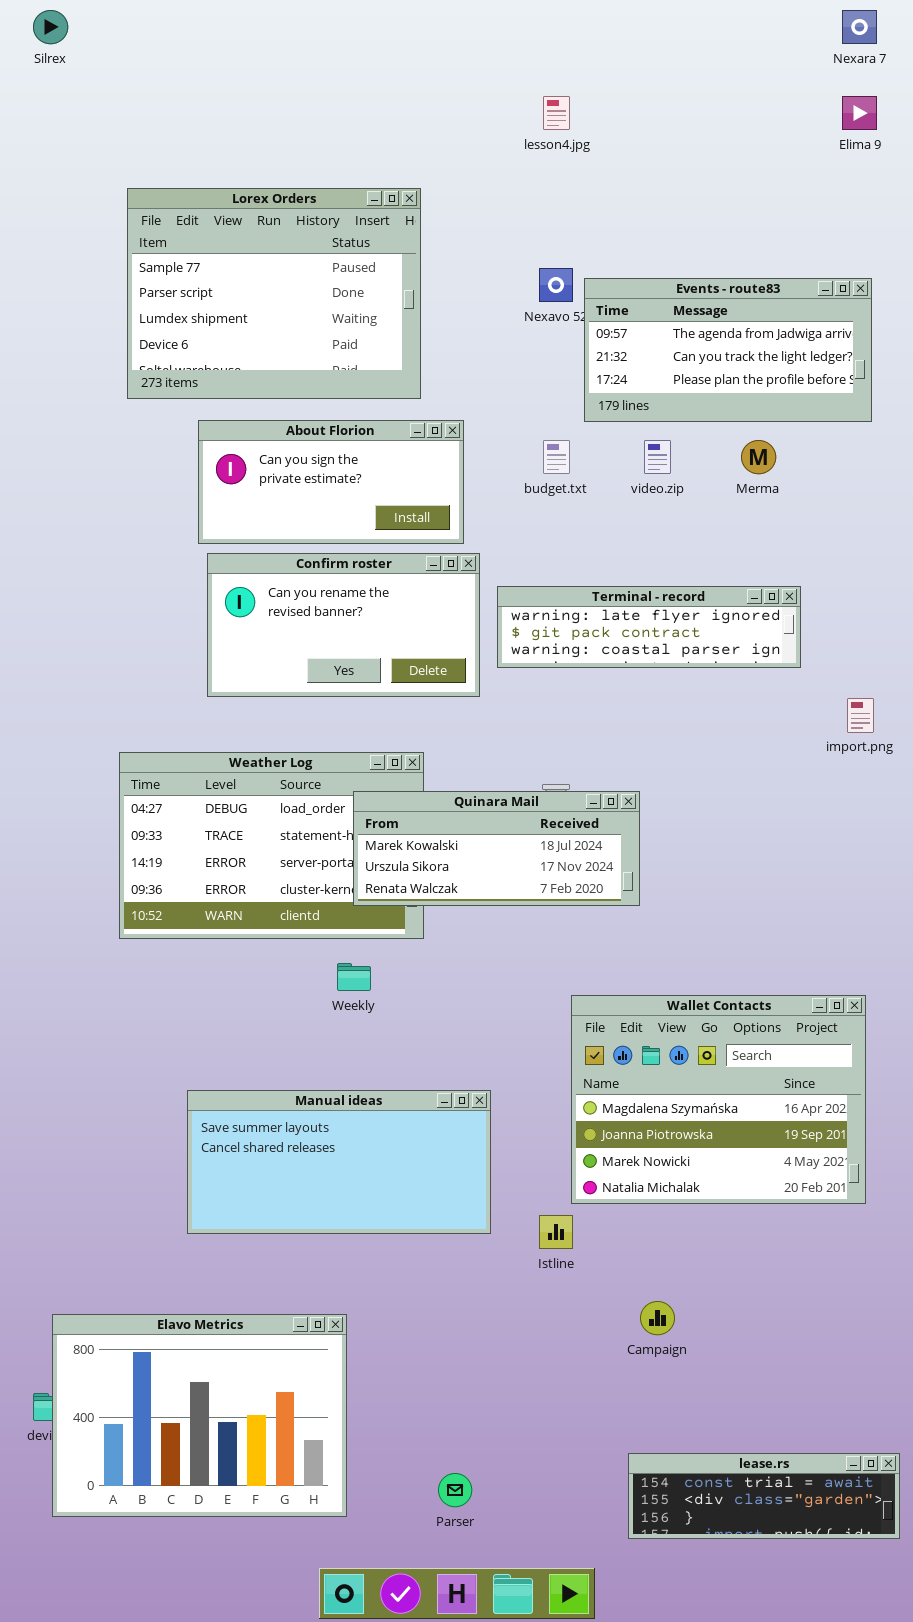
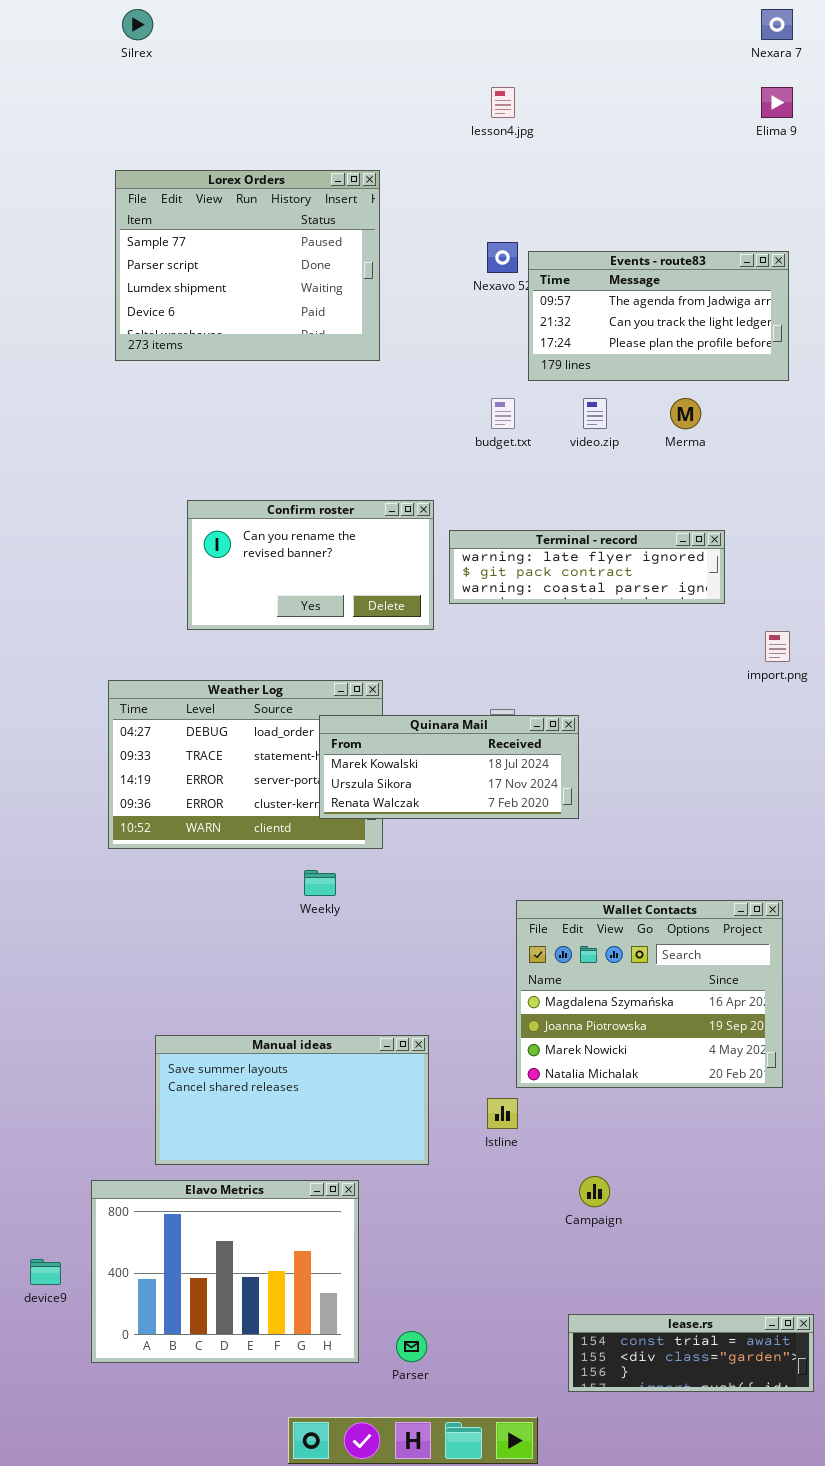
Silrex: [33,10,68,44] -> [122,9,153,40], moved
About Florion: [198,420,464,544] -> none, closed
Manual ideas: [187,1090,491,1234] -> [155,1035,429,1165], moved
Elavo Metrics: [52,1314,347,1517] -> [91,1180,359,1363], moved

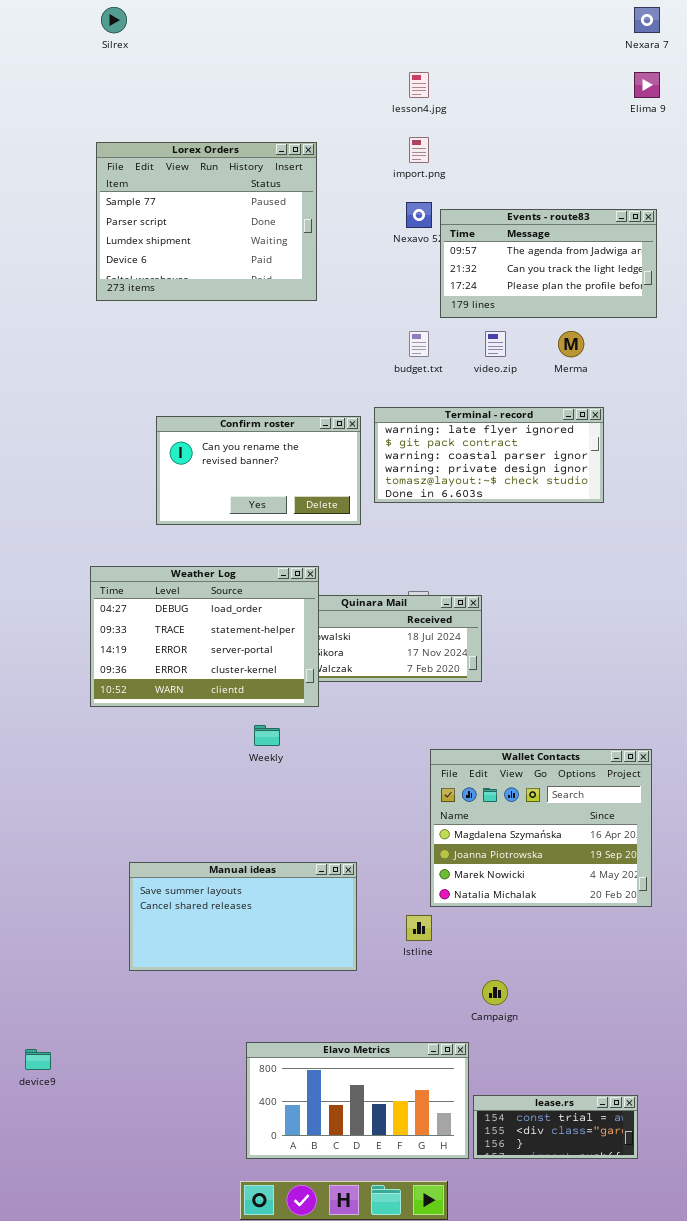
Terminal - record: [449,530,725,604] -> [374,407,604,503], resized
import.png: [765,631,790,662] -> [409,137,429,163], moved
Weather Log: [108,680,383,849] -> [90,566,319,707], raised
Elavo Metrics: [91,1180,359,1363] -> [246,1042,469,1159], moved, resized
lease.rs: [568,1314,814,1392] -> [473,1095,638,1159], resized

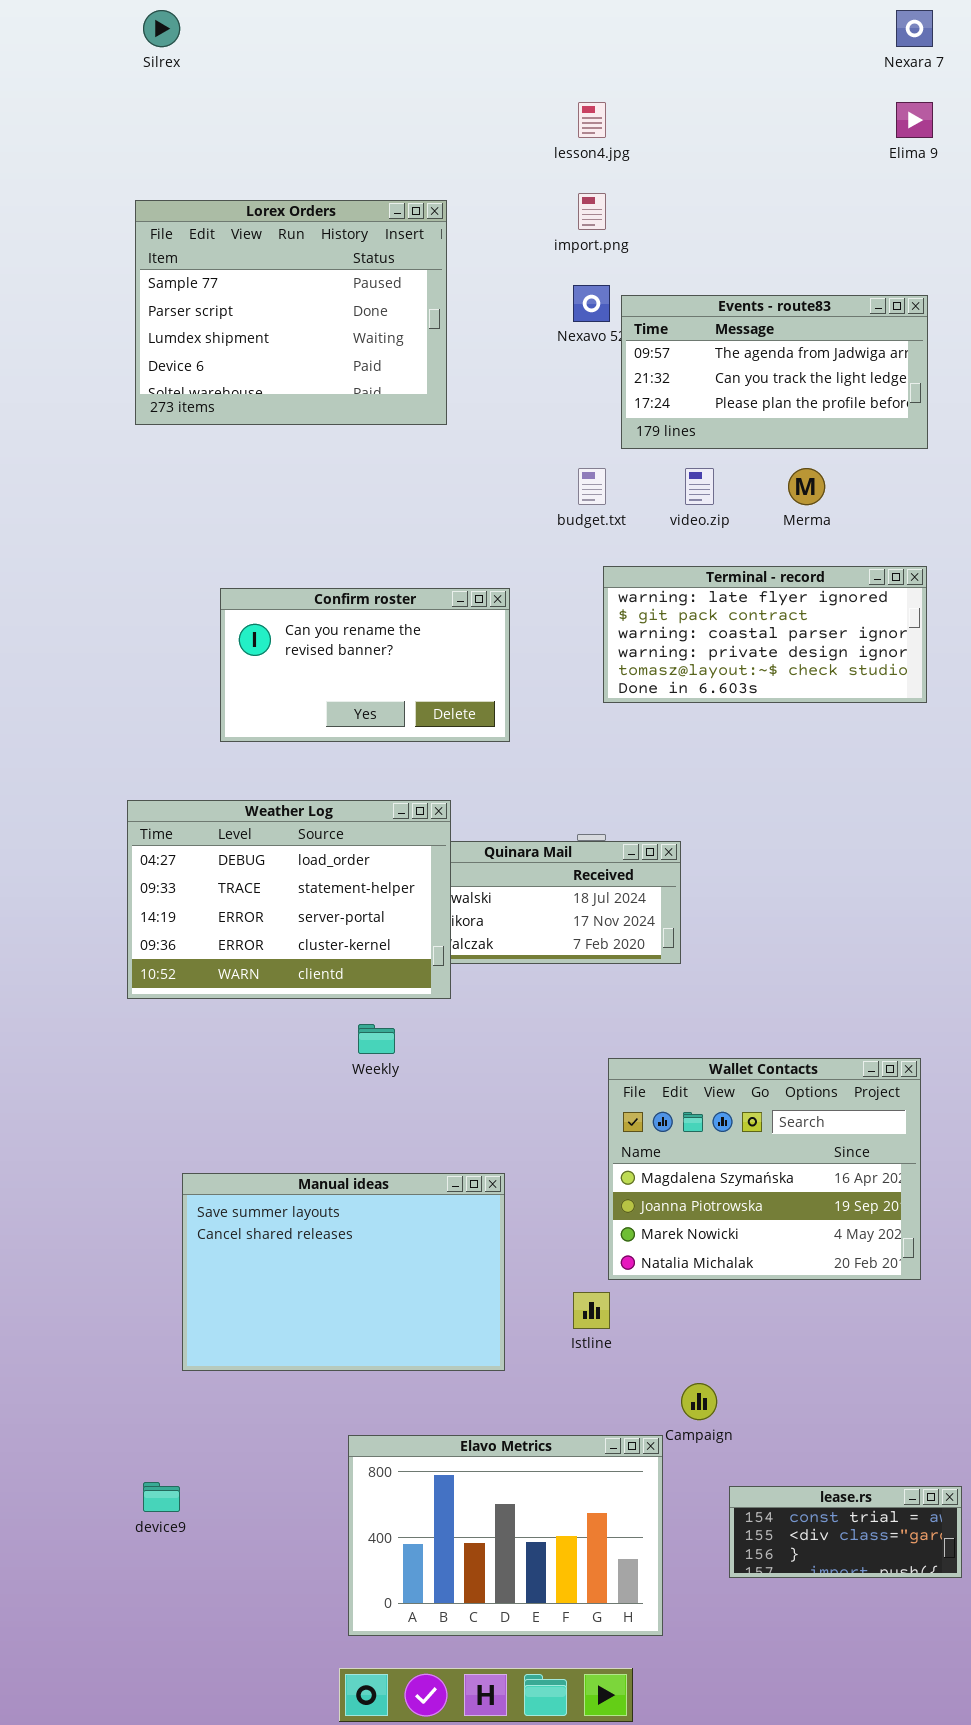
Terminal - record: [374,407,604,503] -> [603,566,927,703], moved
Manual ideas: [129,862,357,971] -> [182,1173,505,1371], resized
Elavo Metrics: [246,1042,469,1159] -> [348,1435,663,1636], resized
device9: [25,1049,51,1070] -> [143,1482,180,1512], moved
lease.rs: [473,1095,638,1159] -> [729,1486,962,1578], moved

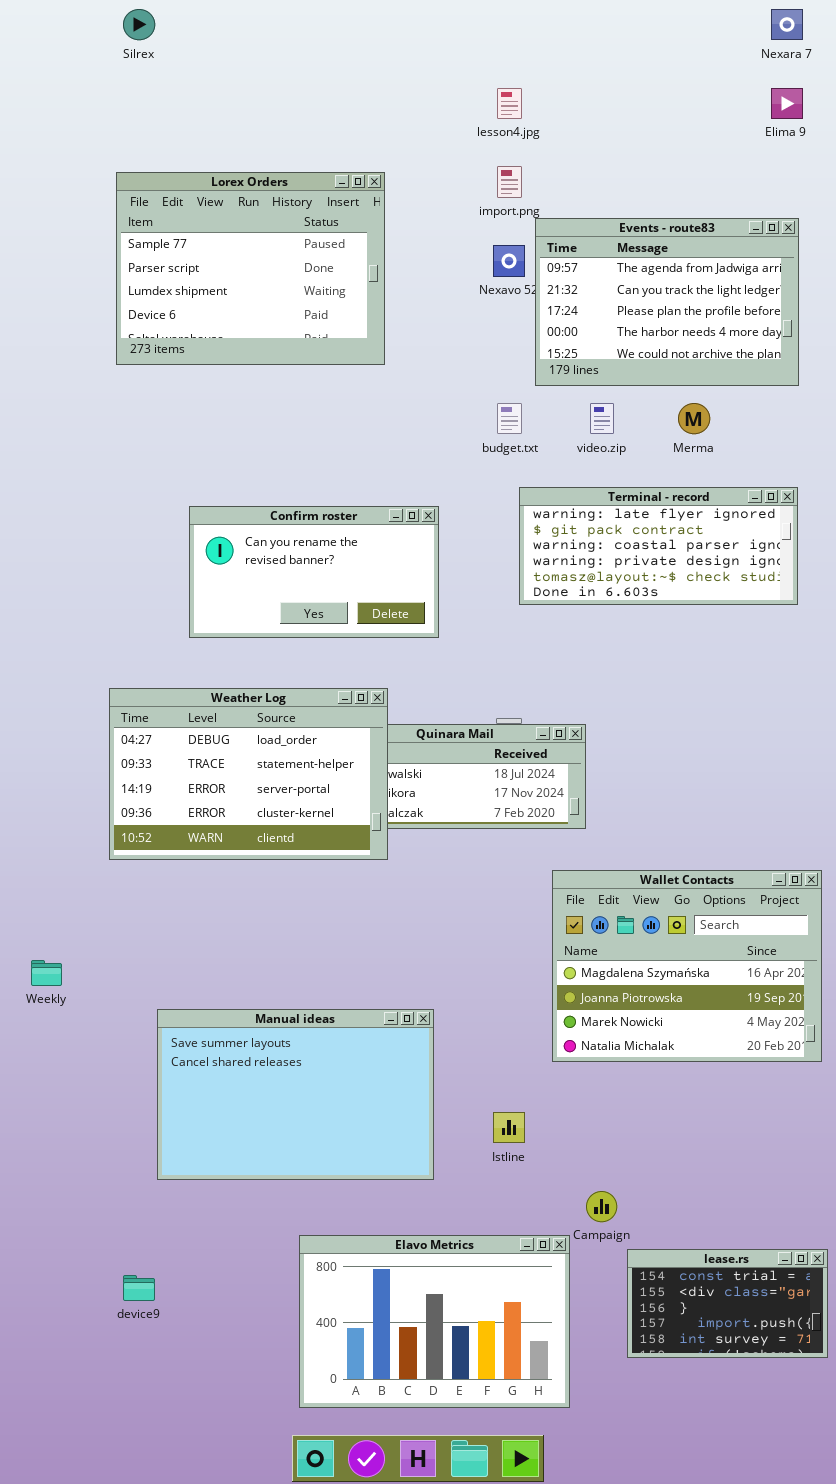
Events - route83: [621,295,928,449] -> [535,218,799,386], resized
Weekly: [358,1024,395,1054] -> [31,960,62,986], moved
Wallet Contacts: [608,1058,921,1280] -> [552,870,822,1062], moved
lease.rs: [729,1486,962,1578] -> [627,1249,828,1358], resized

